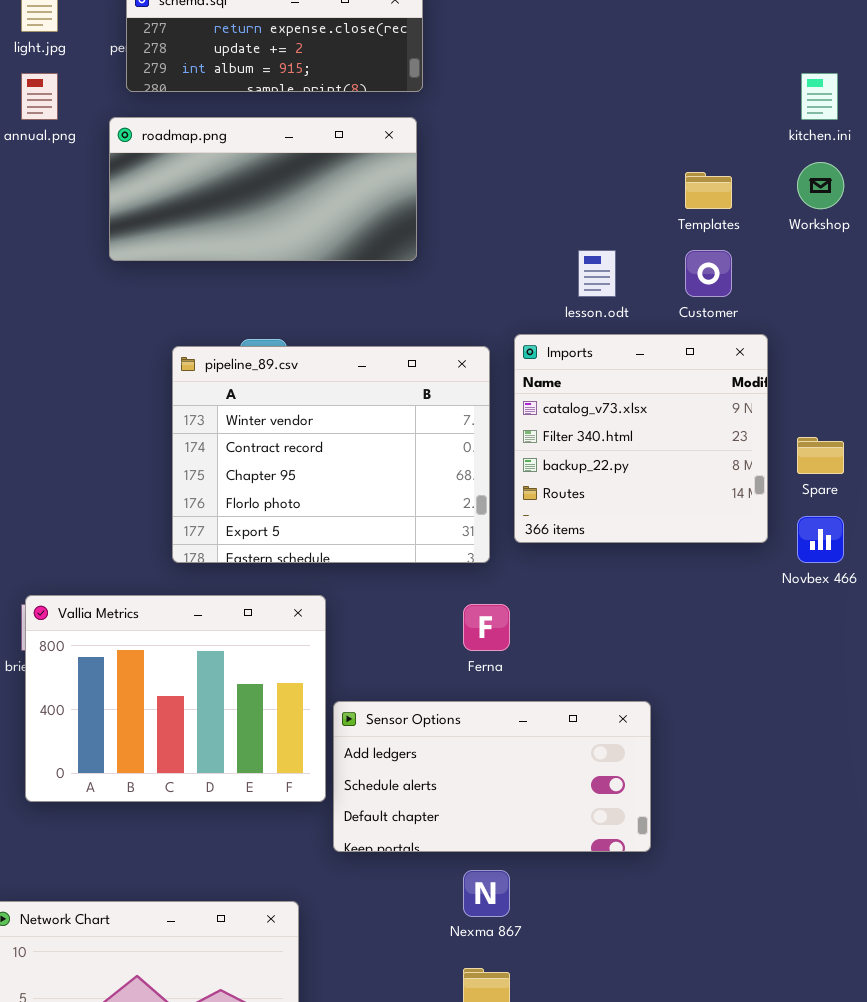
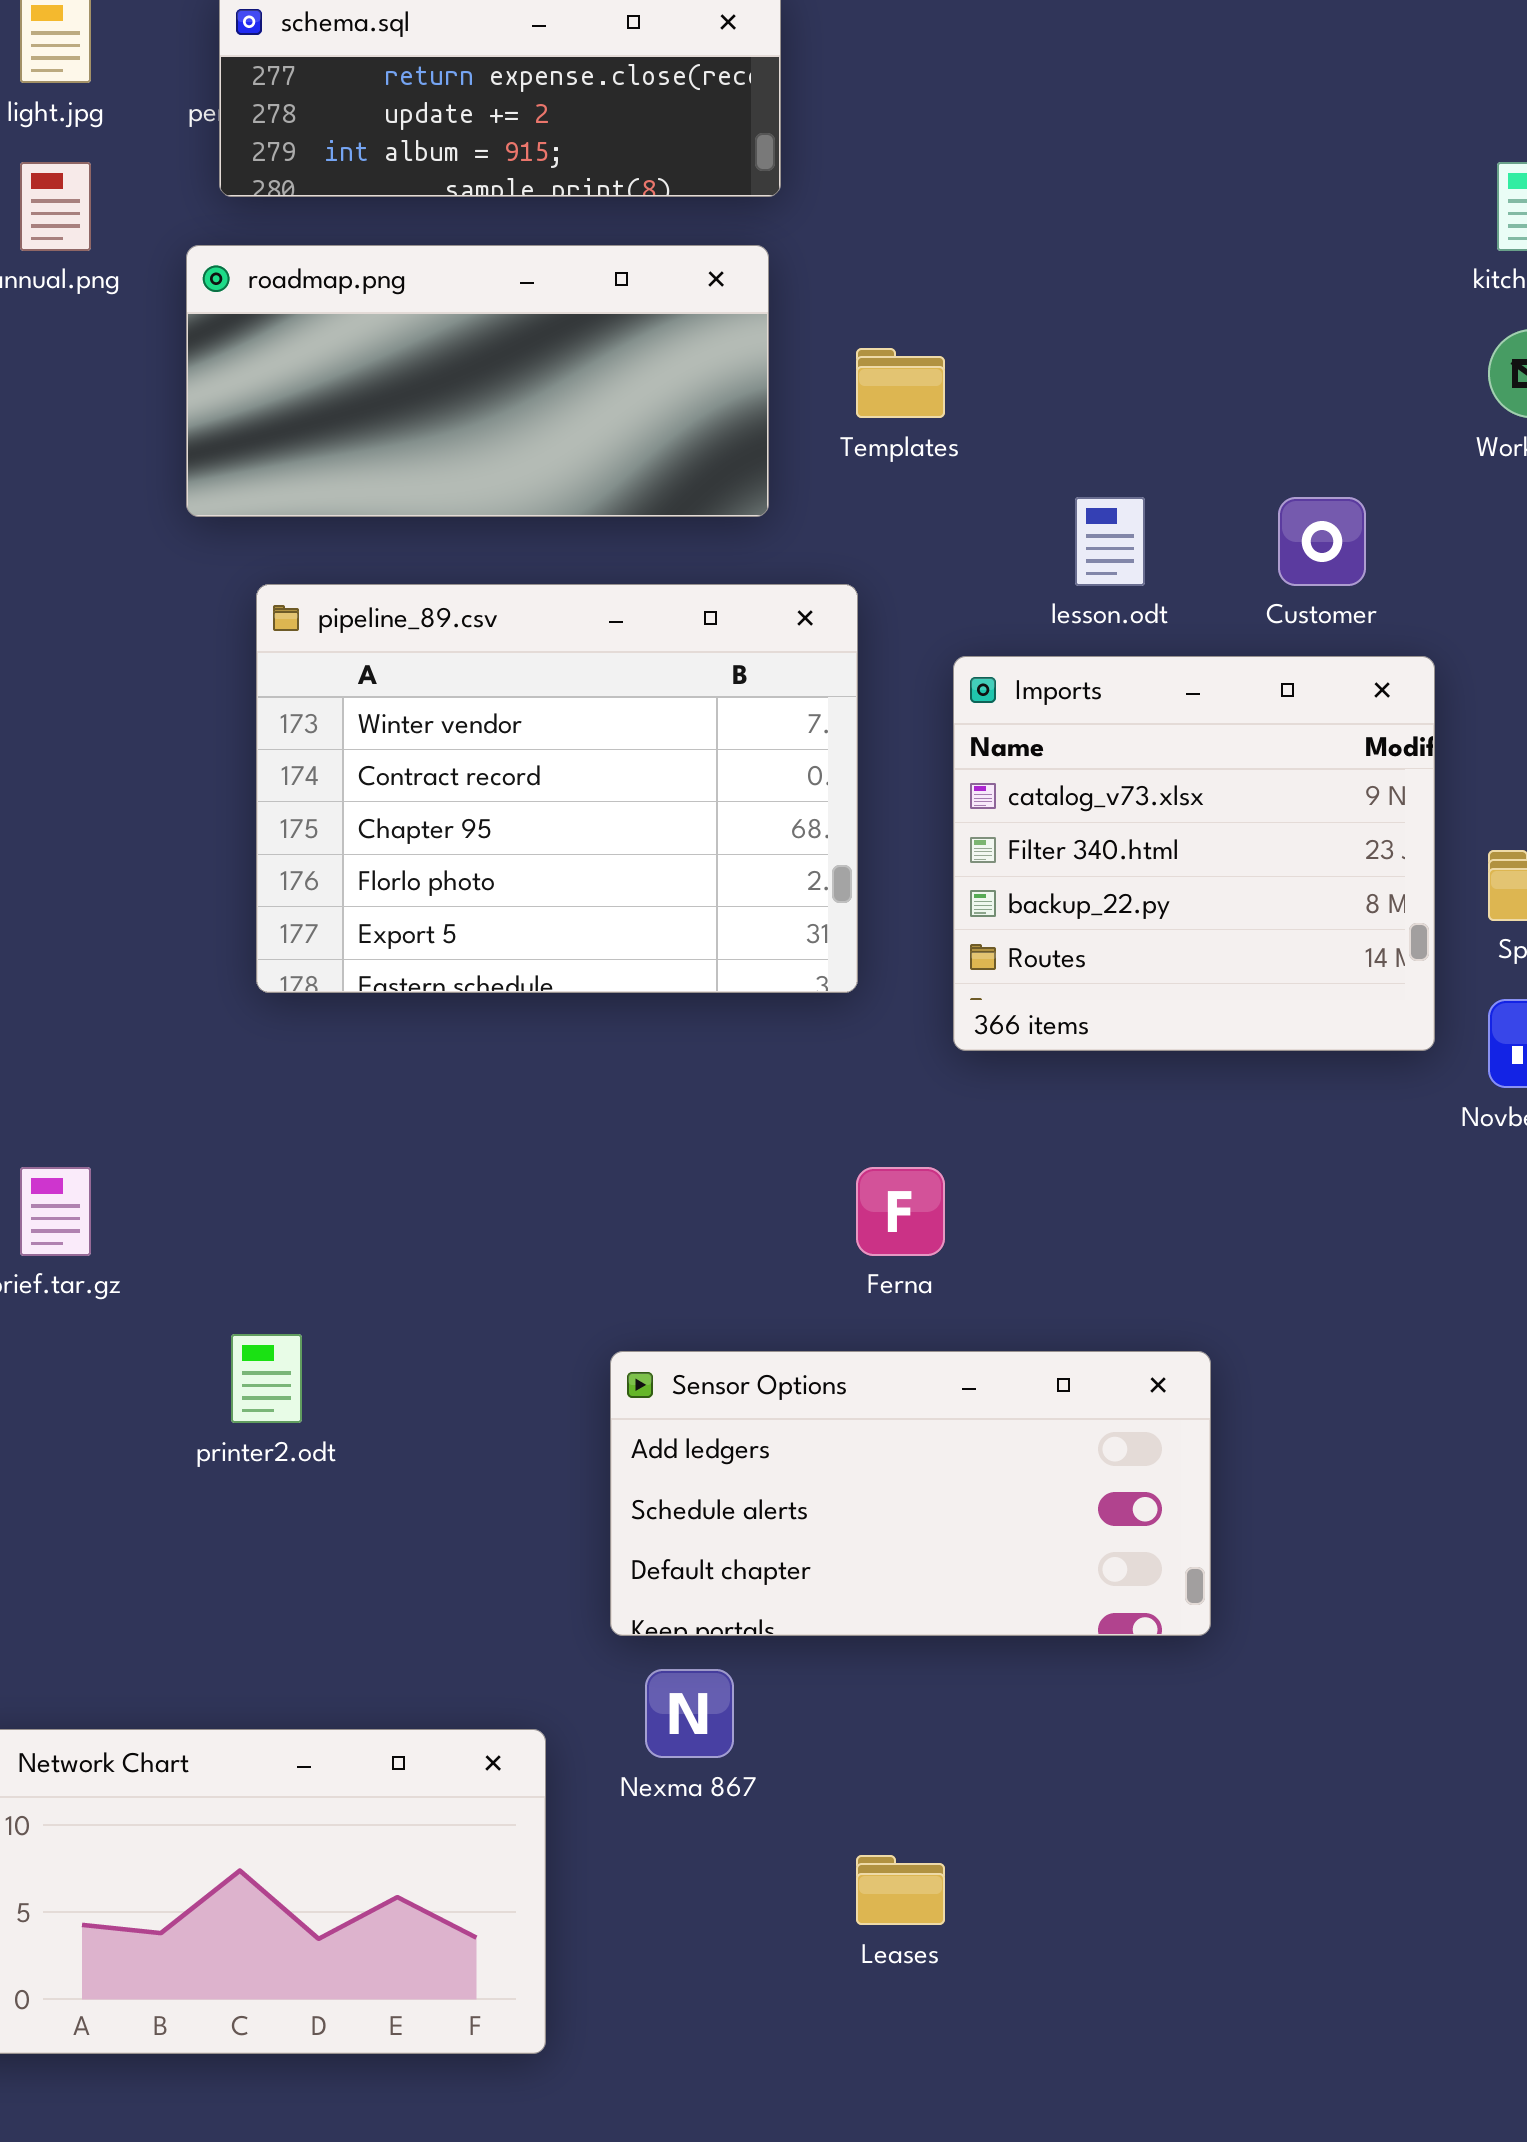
Templates: [685,172,732,209] -> [856,348,945,418], moved
pipeline_89.csv: [172,346,490,563] -> [256,584,858,993], moved
Vallia Metrics: [25,595,326,802] -> none, closed
Nexma 867: [463,870,510,917] -> [645,1669,734,1758], moved

